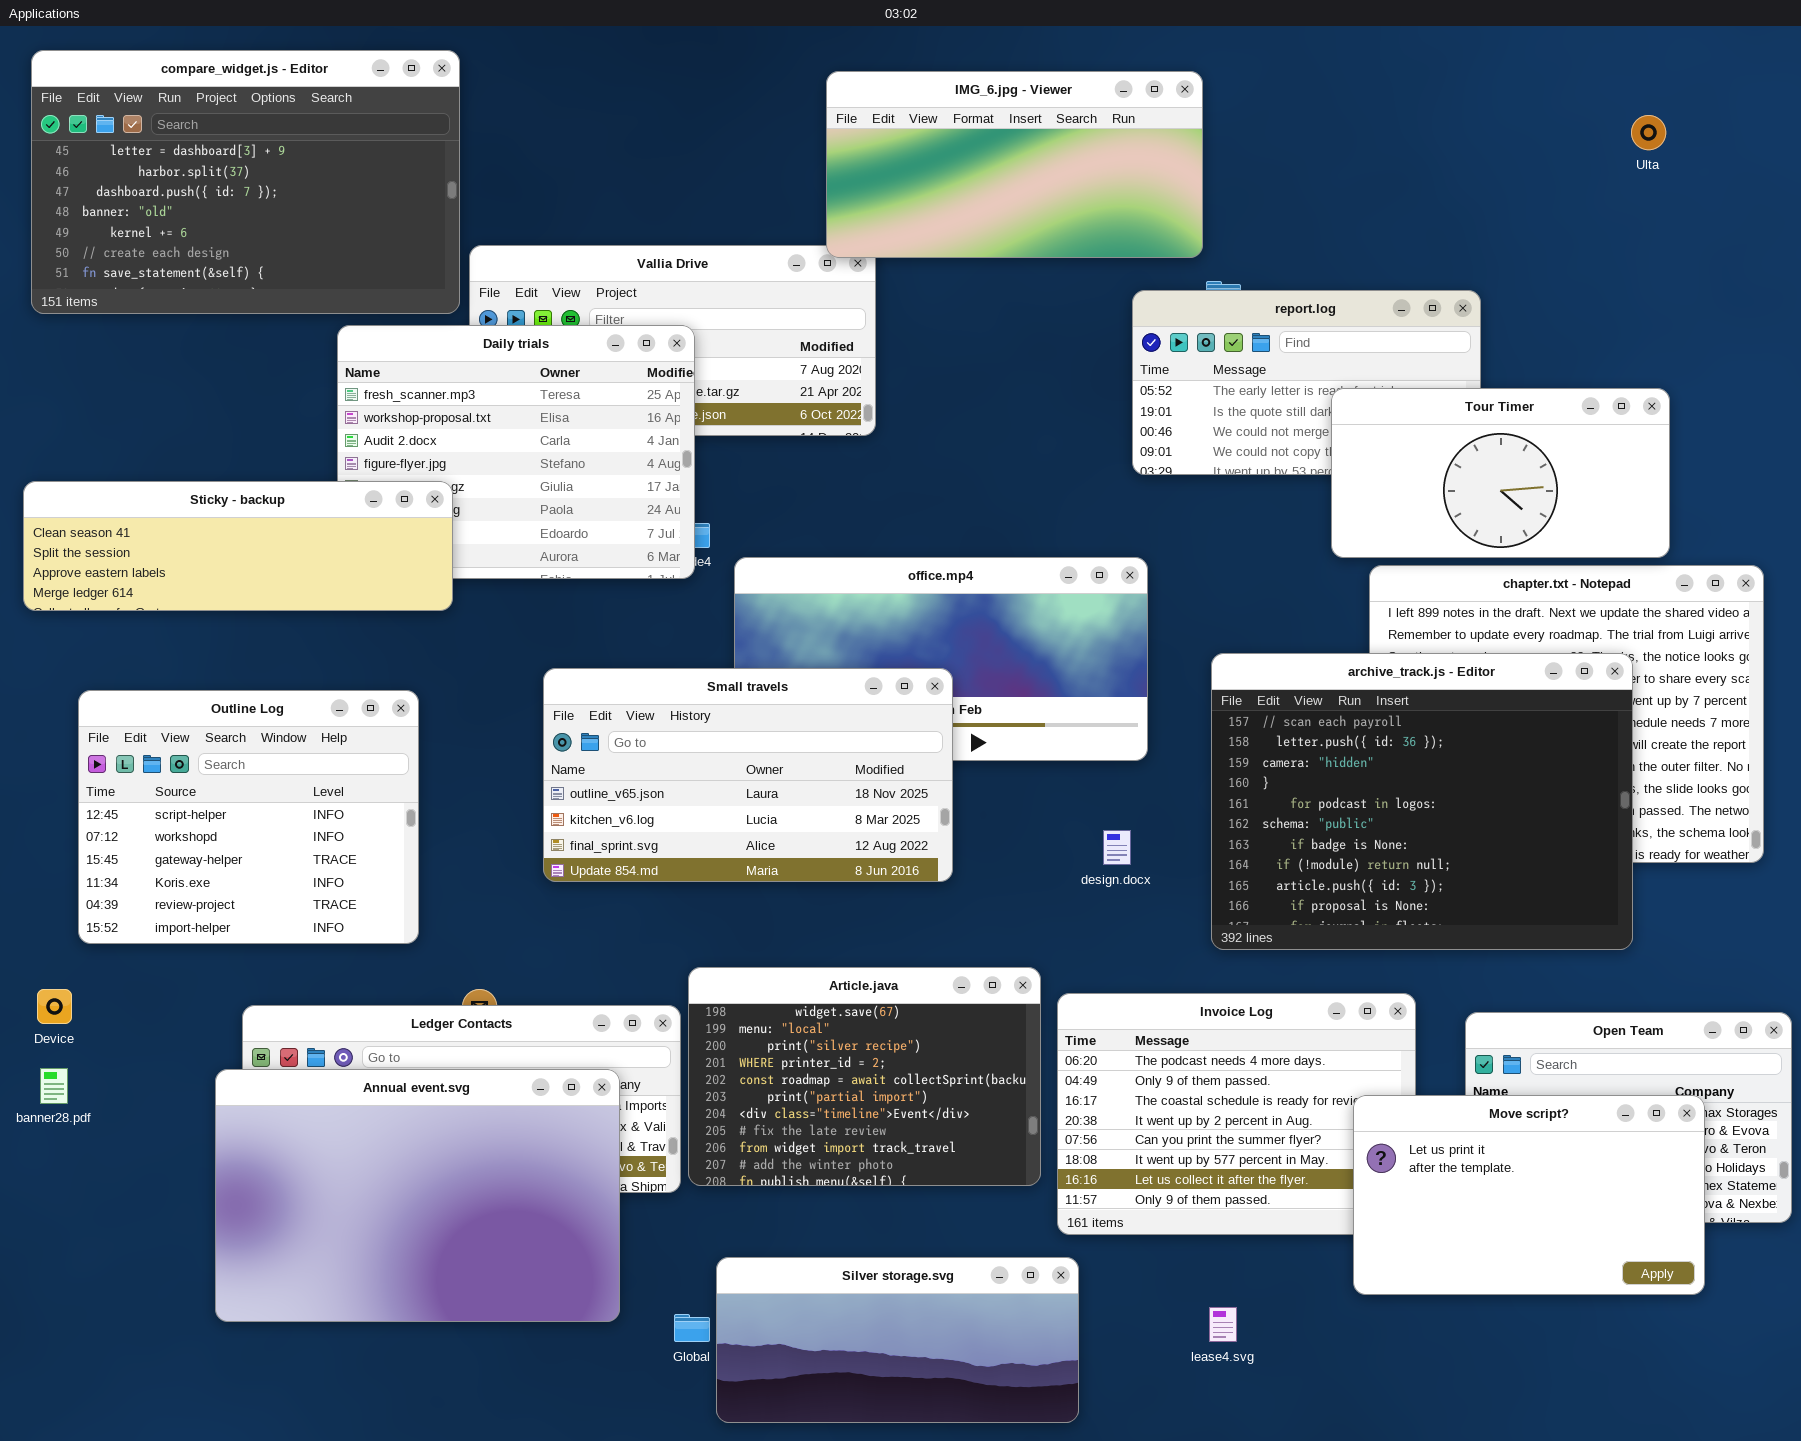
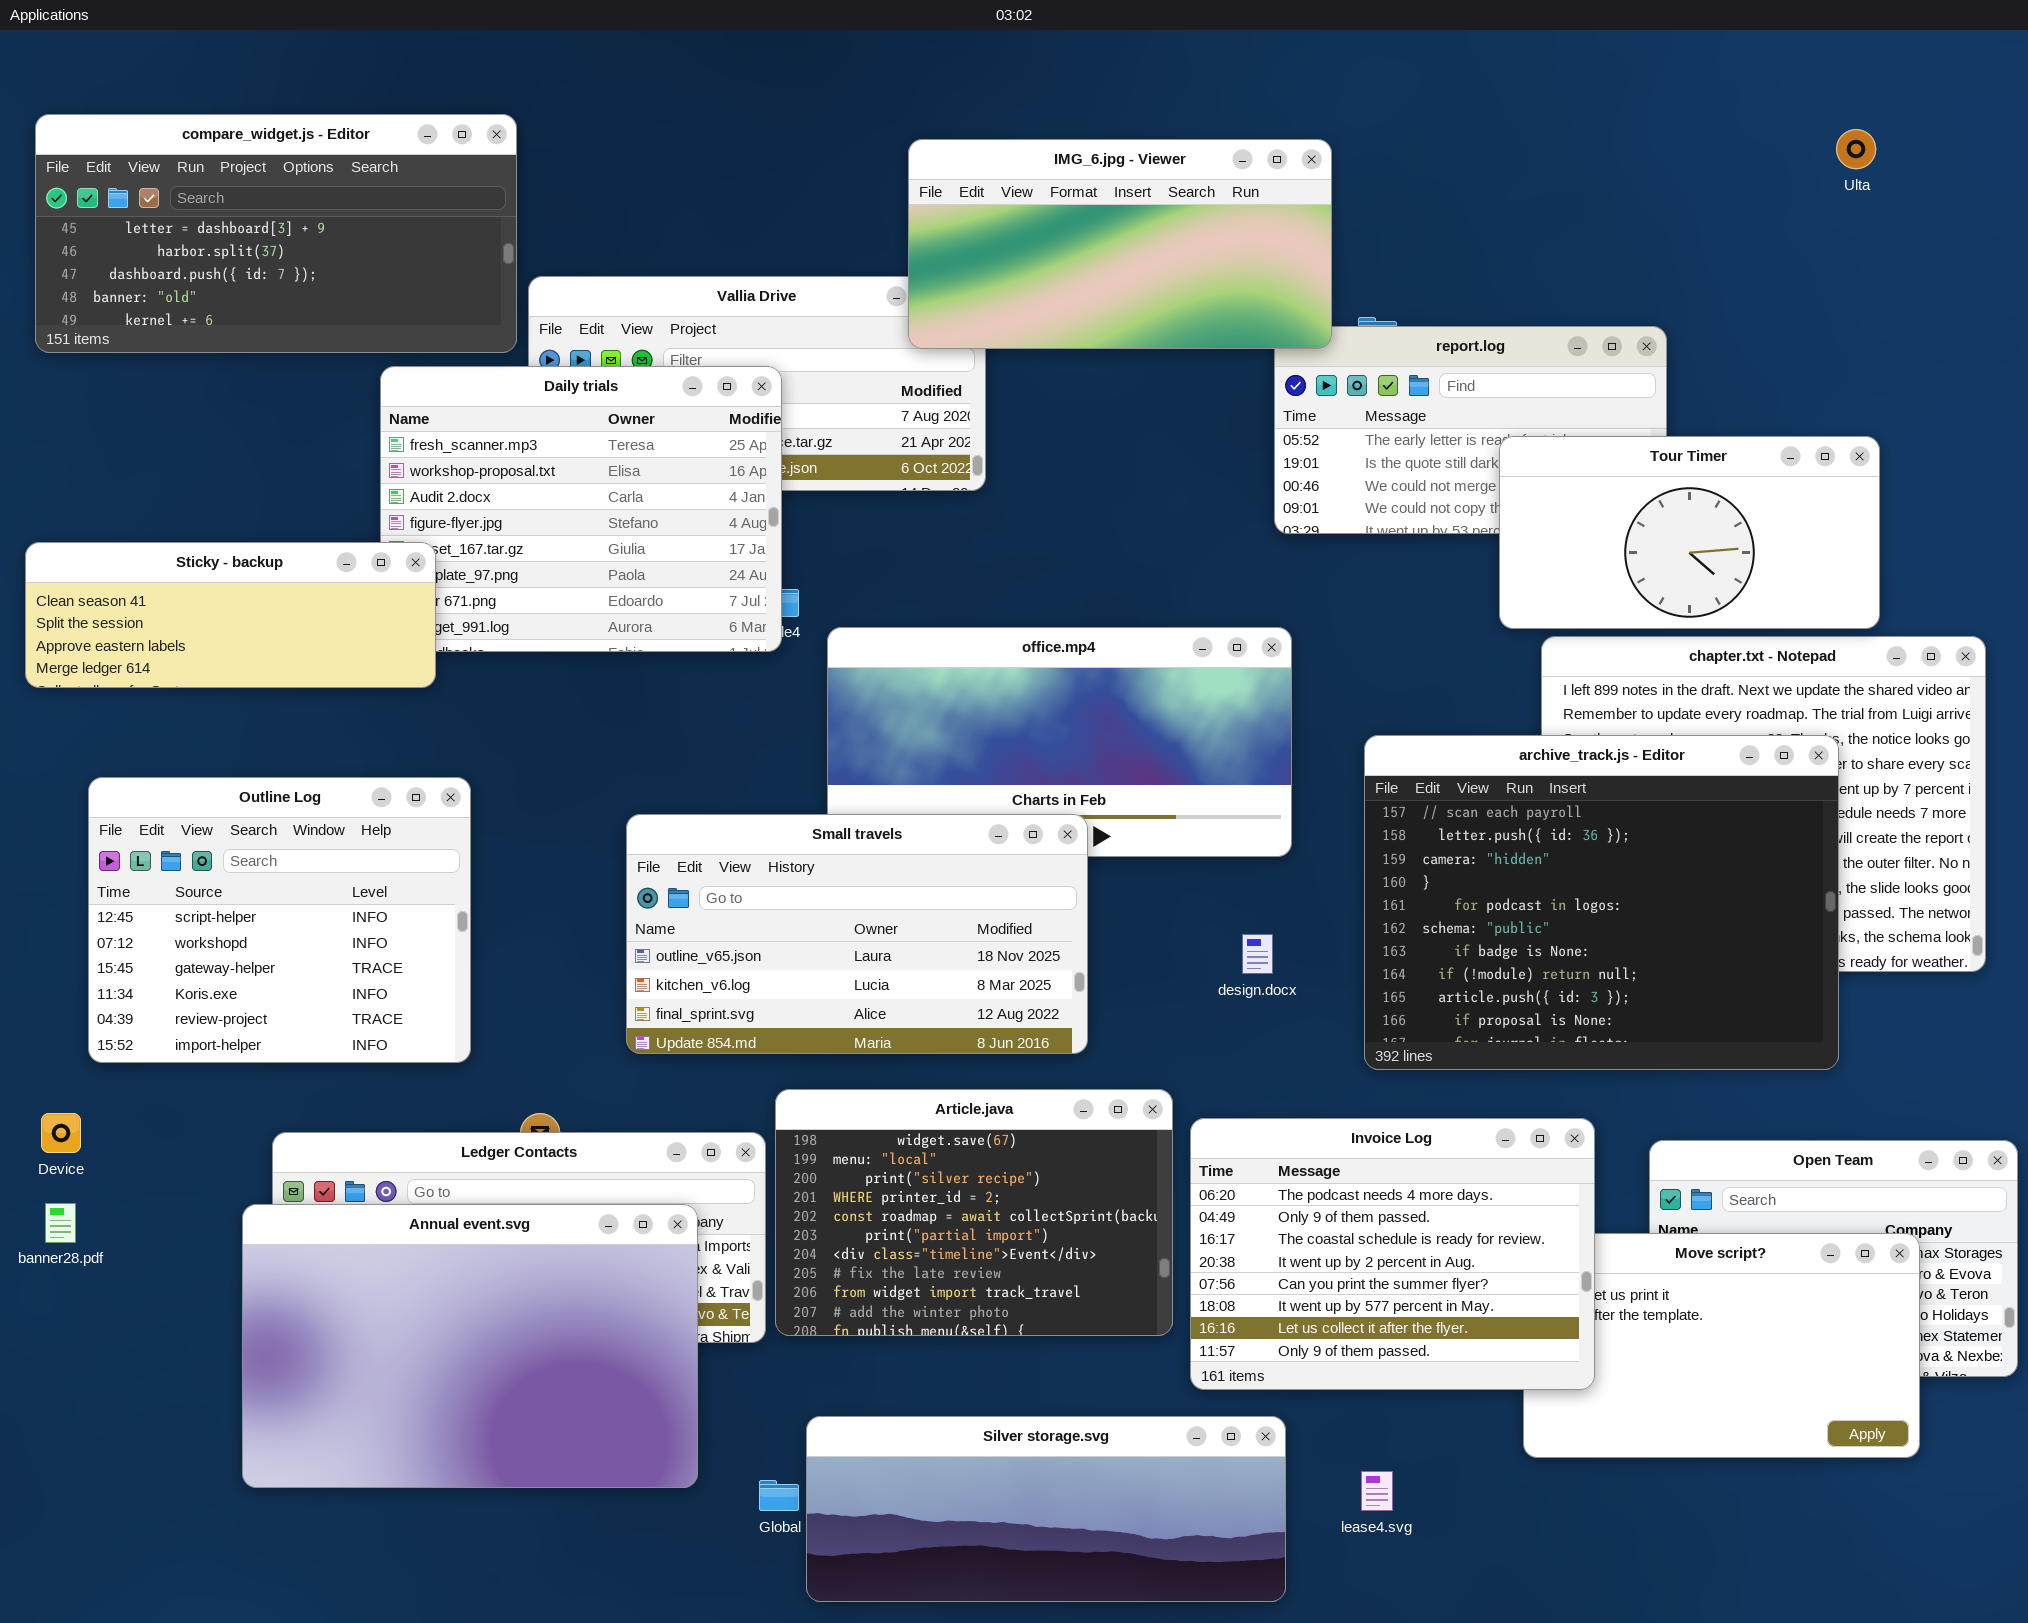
compare_widget.js - Editor: [31,50,460,314] -> [35,114,517,353], resized
IMG_6.jpg - Viewer: [826,71,1203,258] -> [908,139,1332,349], moved
Sticky - backup: [23,481,453,611] -> [25,542,436,688], resized
Small travels: [543,668,953,882] -> [626,814,1088,1054], moved
Invoice Log: [1057,993,1416,1235] -> [1190,1118,1595,1390], raised
Silver storage.svg: [716,1257,1079,1423] -> [806,1416,1286,1602], resized

